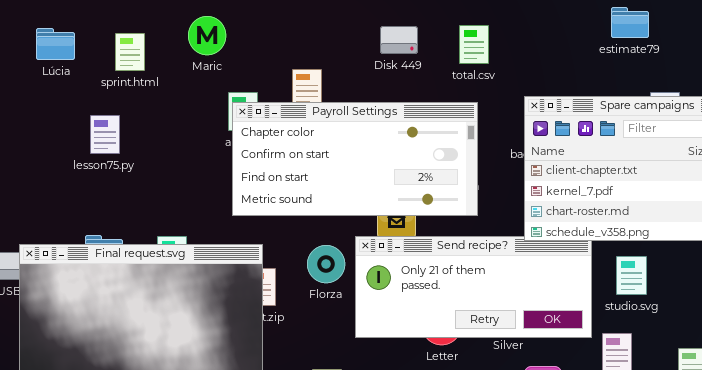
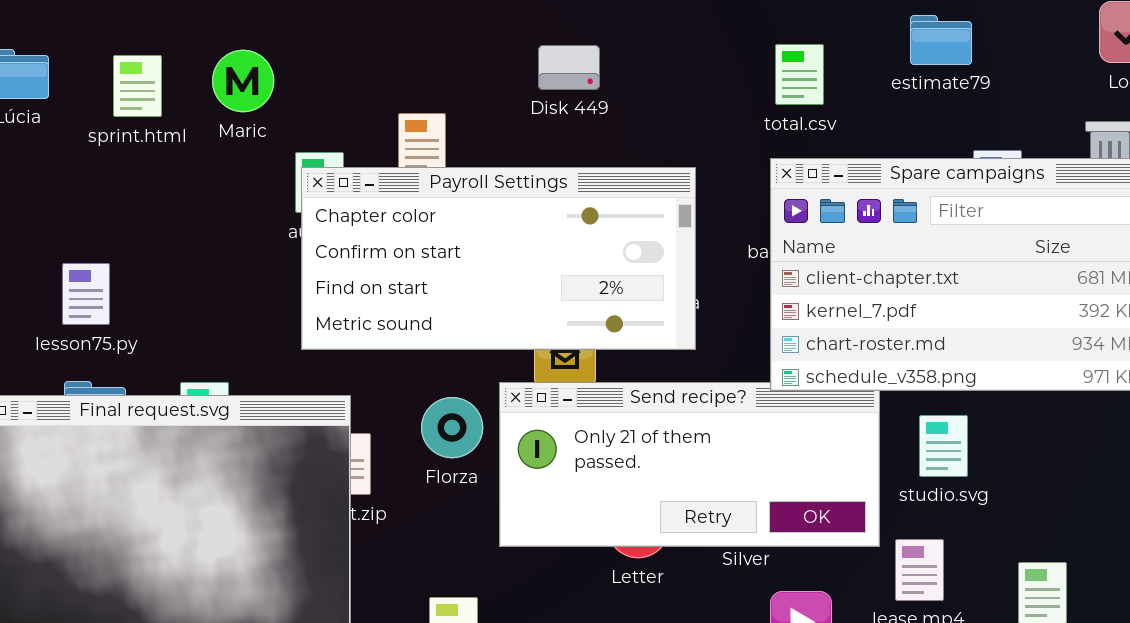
Maric: [188,16,226,55] -> [212,50,274,112], moved
total.csv: [459,25,489,64] -> [775,44,824,105], moved
lesson75.py: [90,115,120,154] -> [62,263,110,325], moved

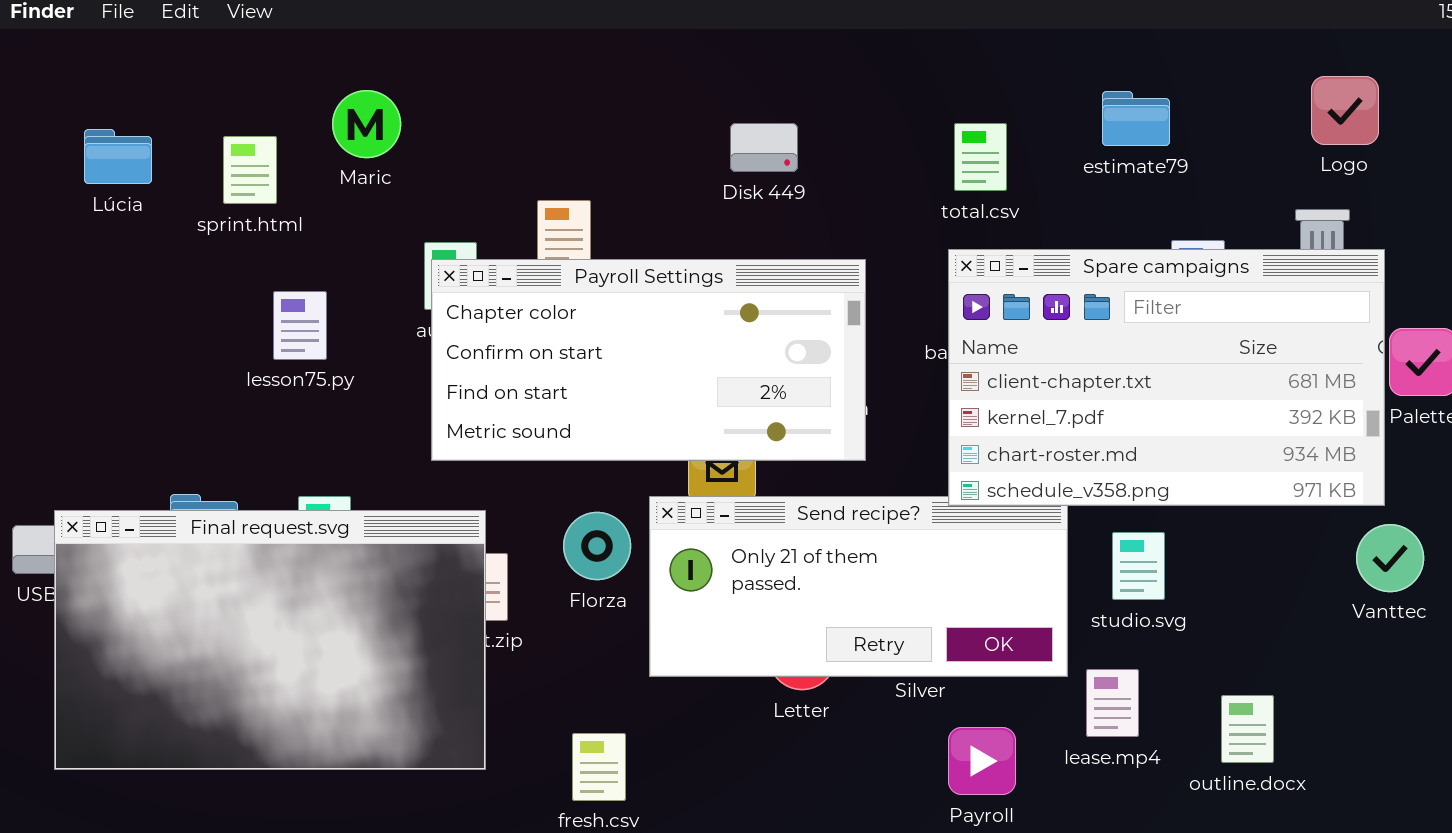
Disk 449: [538,45,600,90] -> [730,123,798,172], moved
Maric: [212,50,274,112] -> [332,90,401,158], moved
lesson75.py: [62,263,110,325] -> [273,291,327,360], moved

